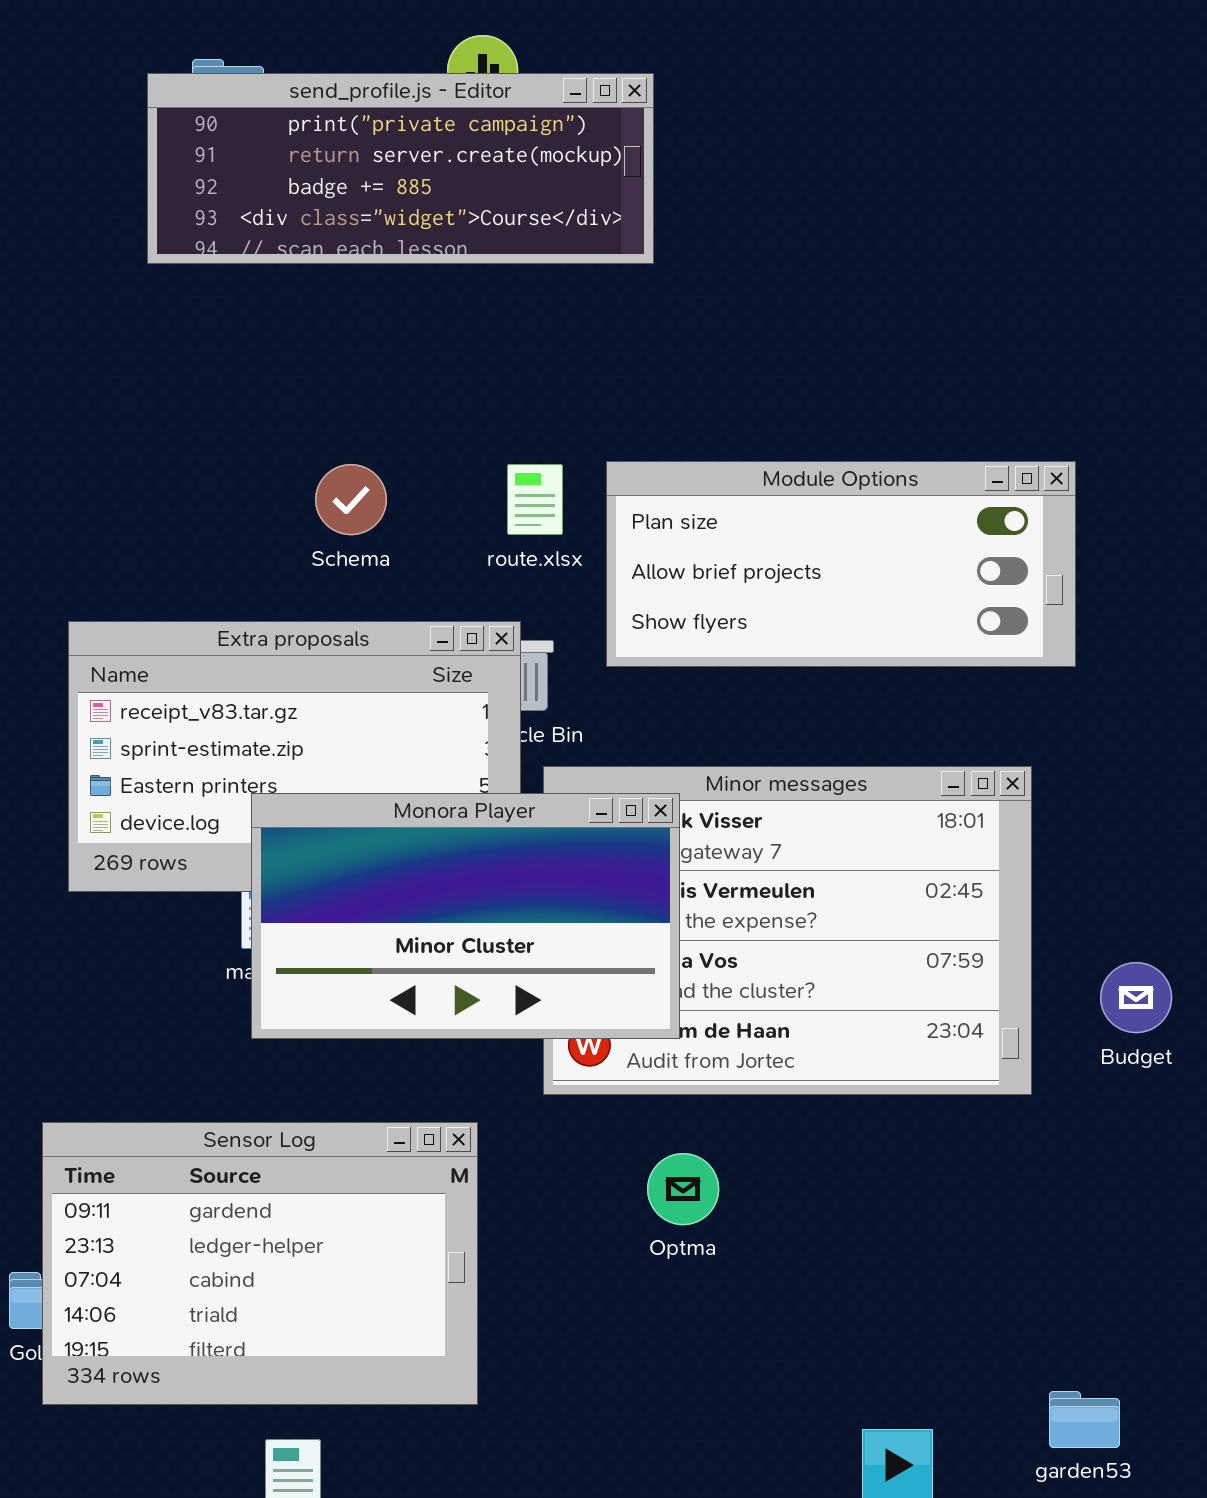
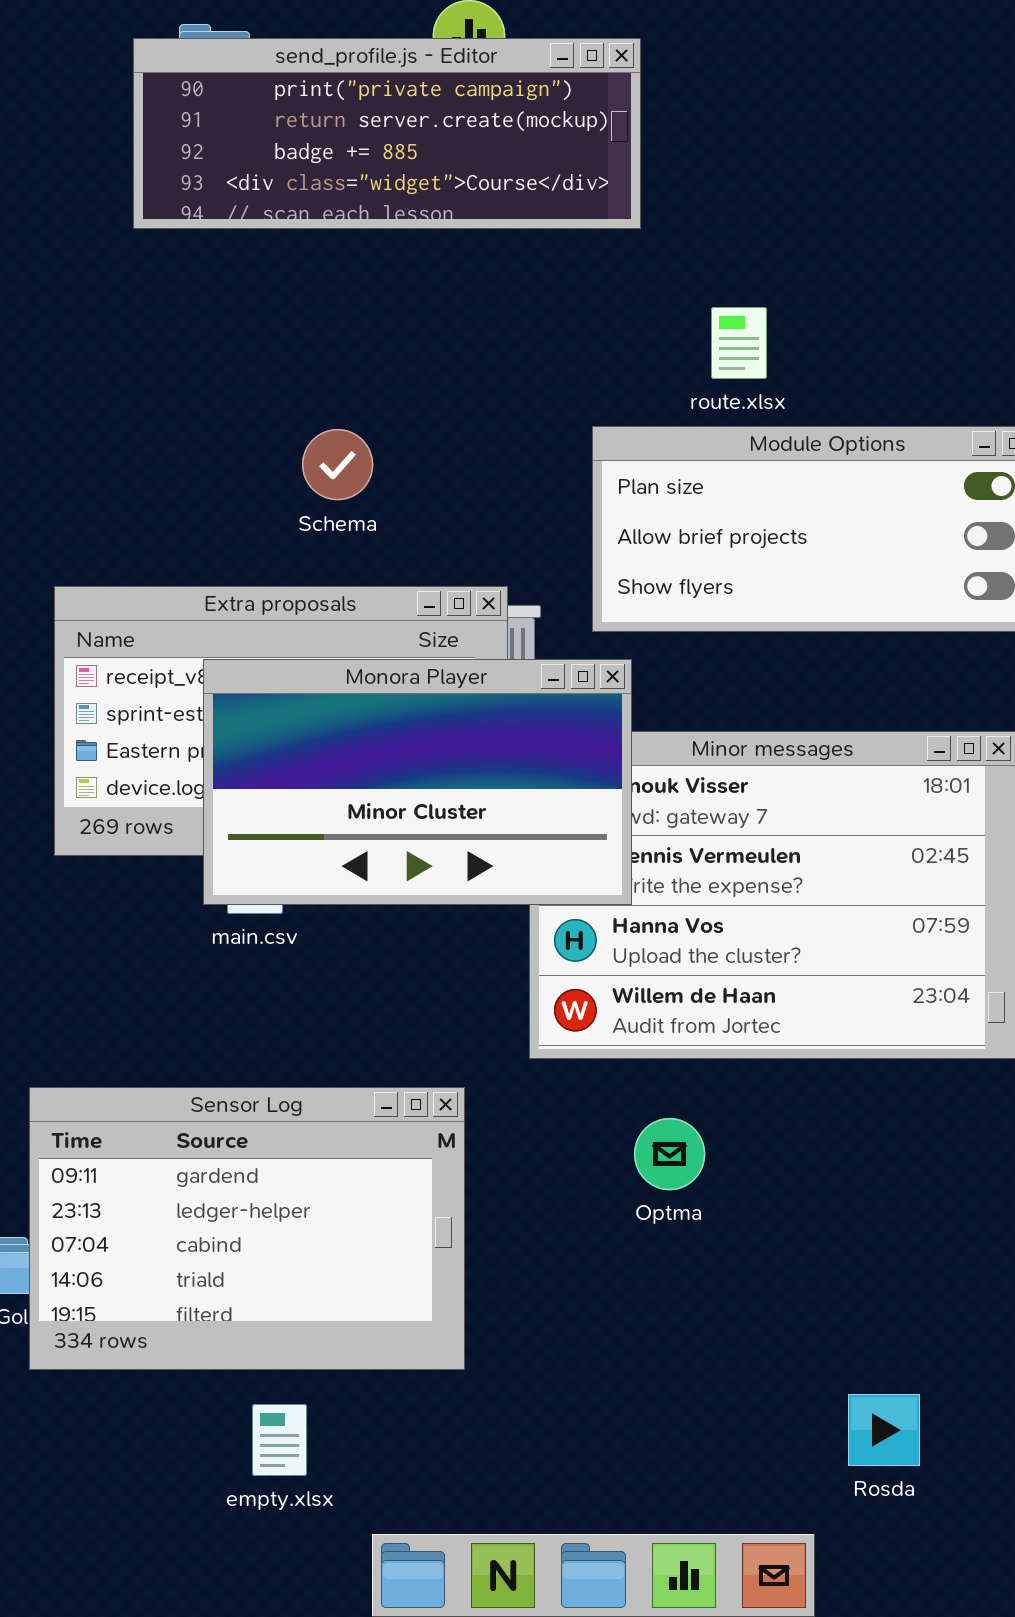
route.xlsx: [507,464,563,535] -> [711,307,767,379], moved
Monora Player: [251,793,680,1039] -> [203,659,632,905], moved

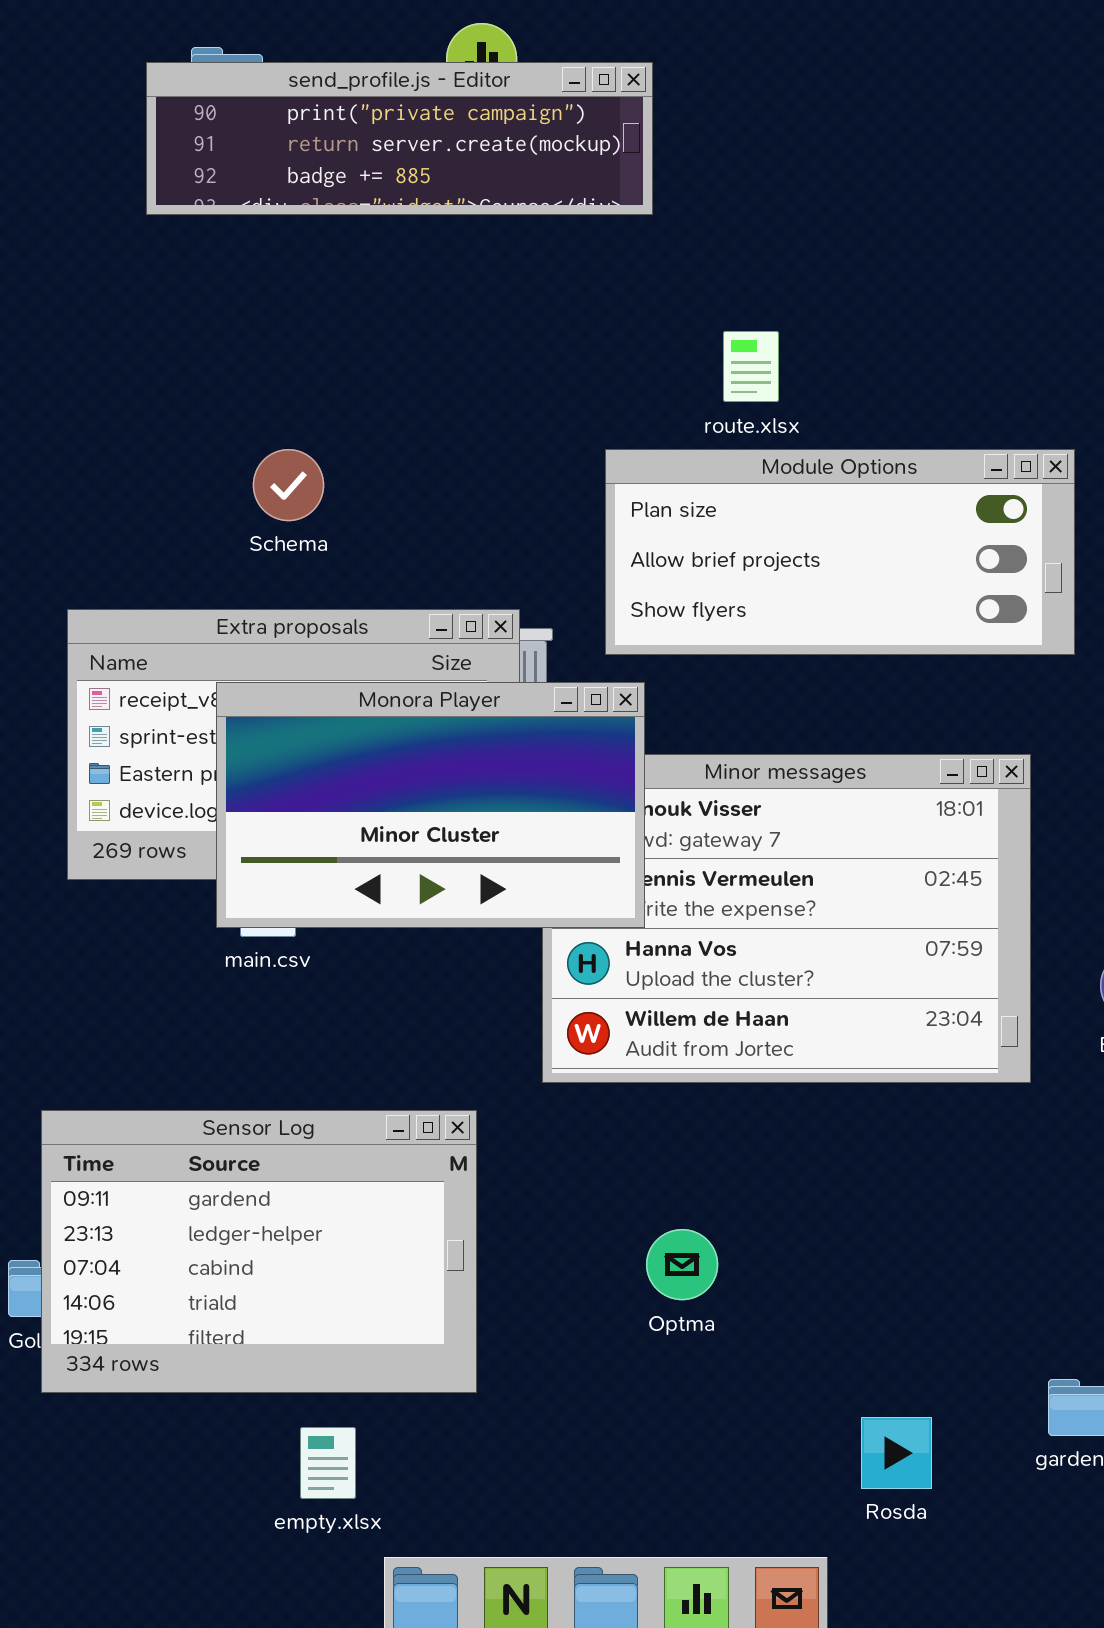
send_profile.js - Editor: [133,38,641,229] -> [146,62,653,215], resized
Schema: [302,429,373,500] -> [253,449,324,521], moved
Optma: [634,1118,705,1190] -> [646,1229,718,1300], moved
empty.xlsx: [252,1404,307,1476] -> [300,1427,356,1499], moved

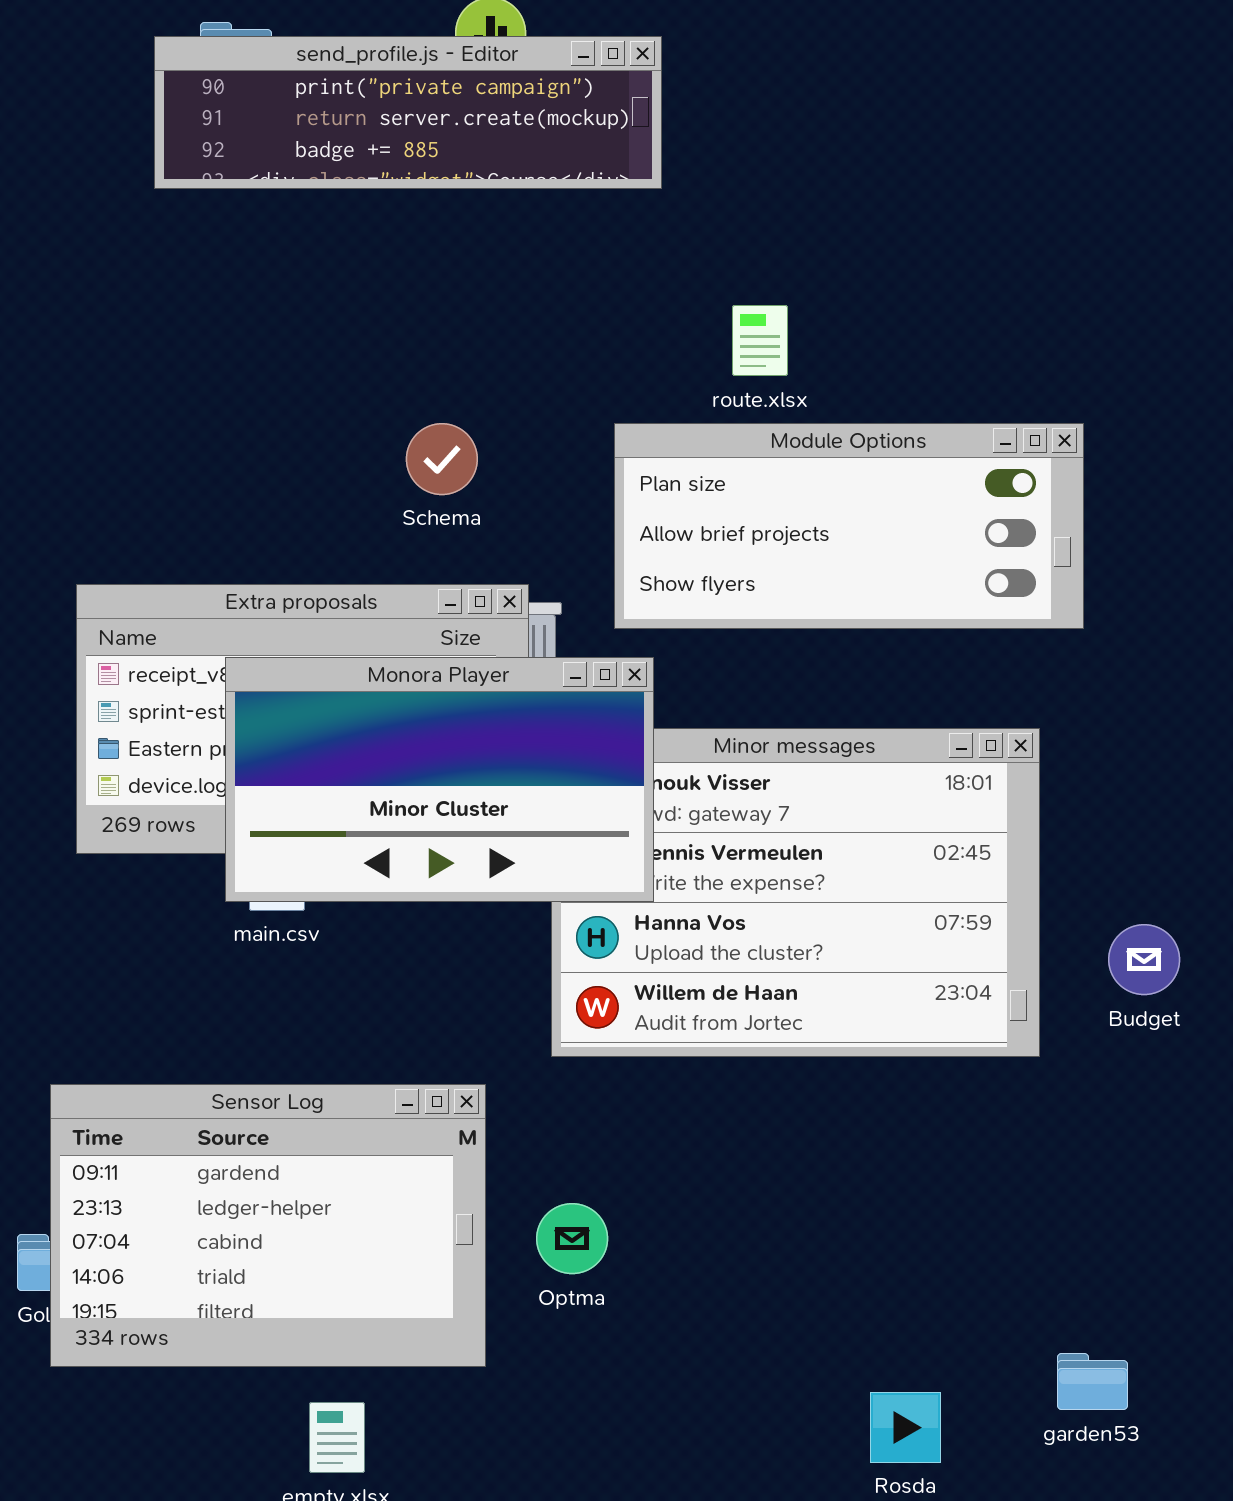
Schema: [253,449,324,521] -> [406,423,478,495], moved
Optma: [646,1229,718,1300] -> [536,1203,608,1274], moved

